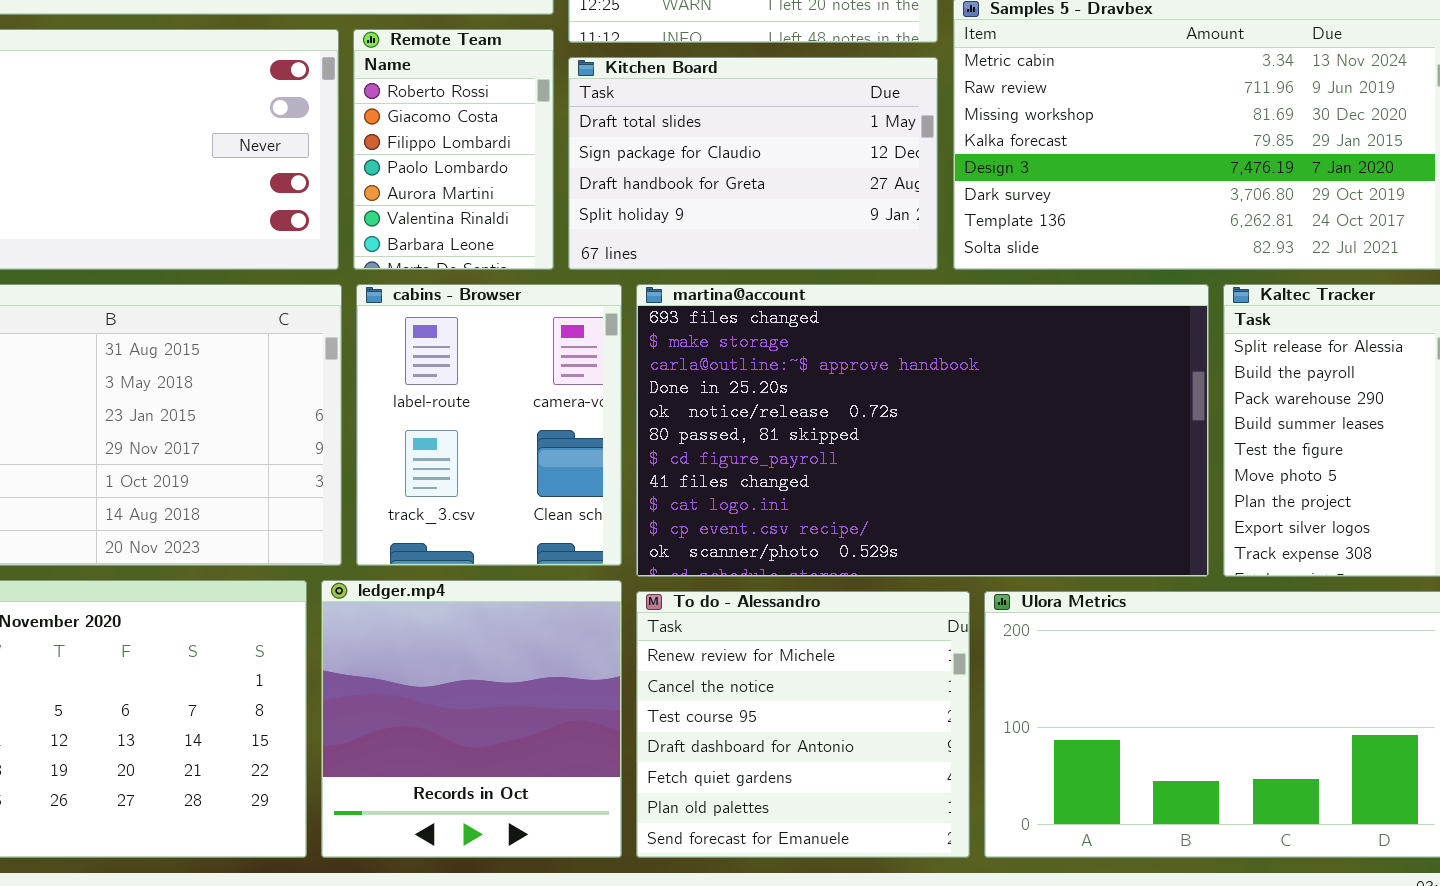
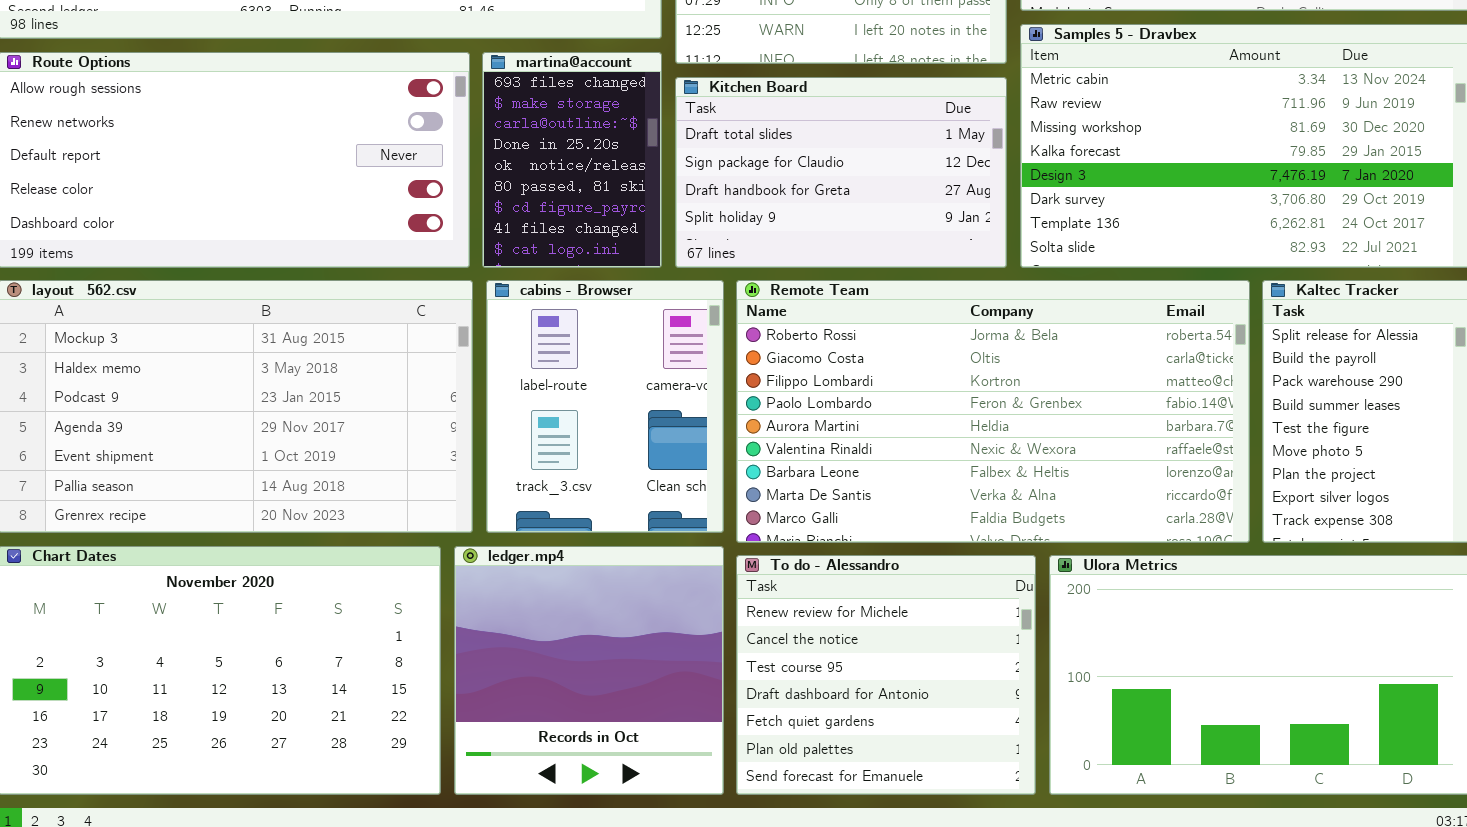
Remote Team: [353,29,554,270] -> [736,280,1250,543], moved, resized
martina@account: [636,284,1209,577] -> [482,52,662,268], moved, resized

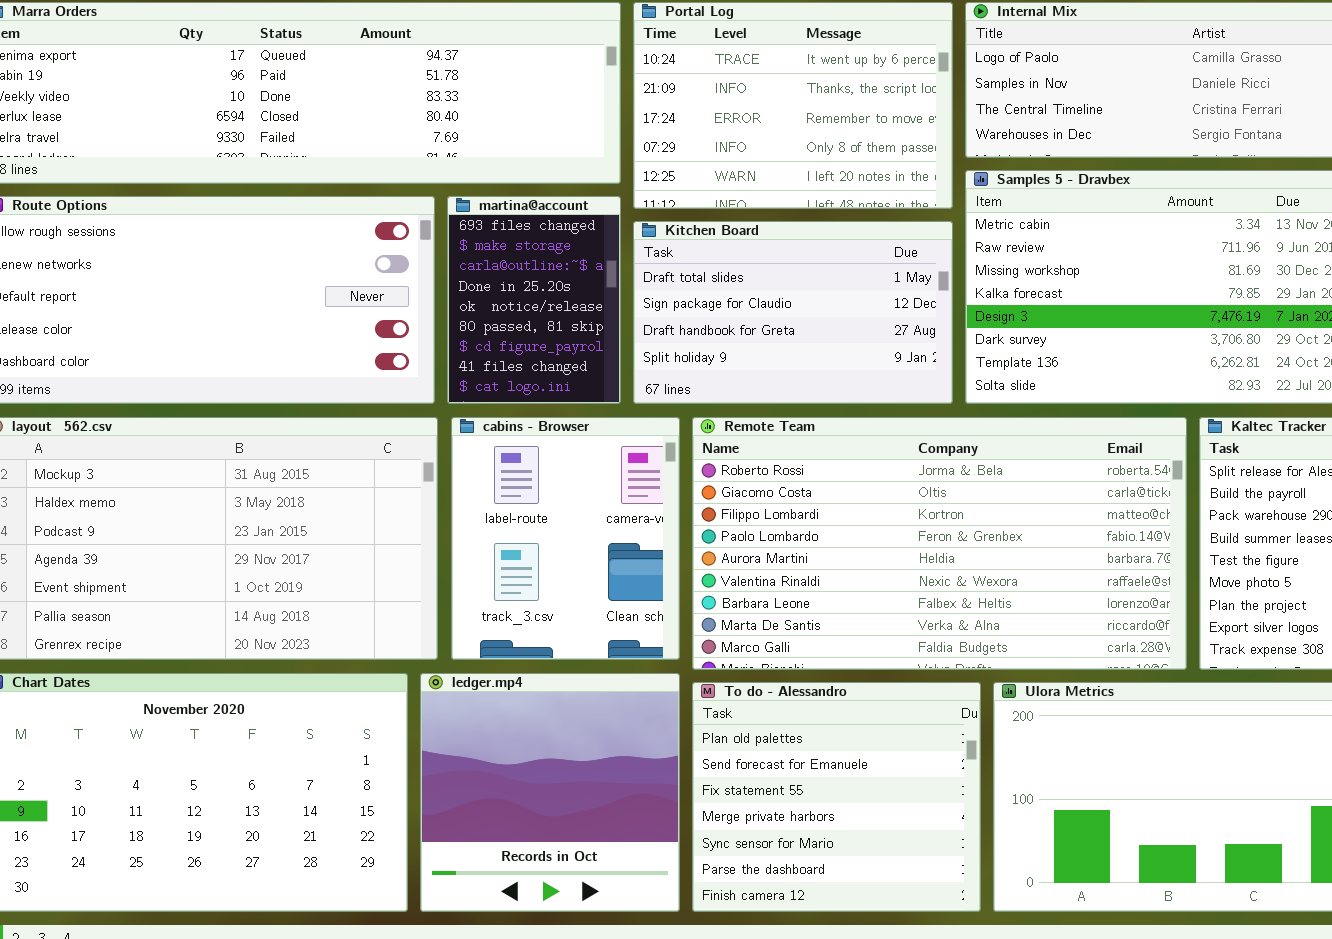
To do - Alessandro: [736,555,1036,795] -> [692,682,981,912], scrolled down 5 rows

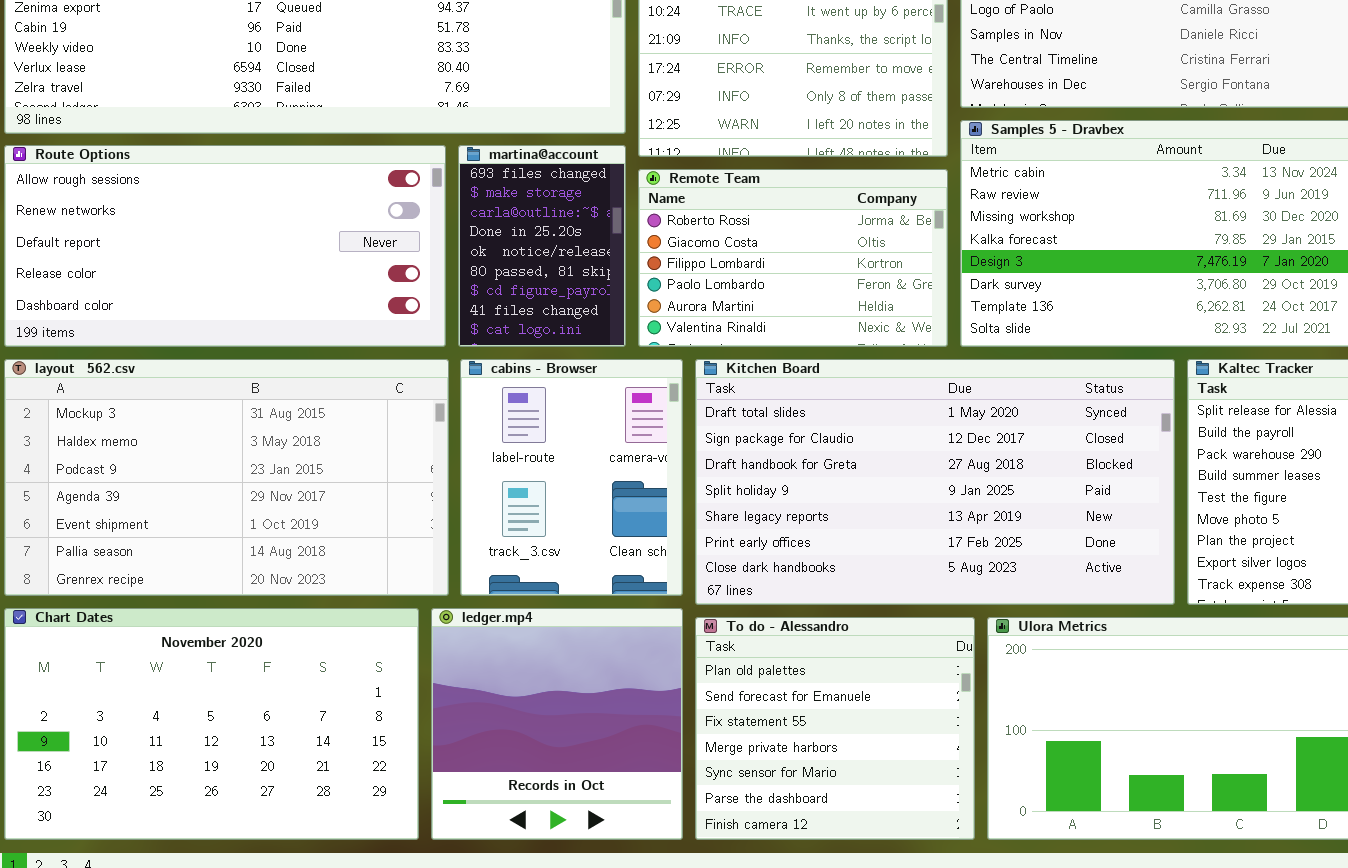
Kitchen Board: [633,221,953,404] -> [695,359,1175,605], moved, resized
Remote Team: [692,417,1187,670] -> [638,169,948,347], moved, resized

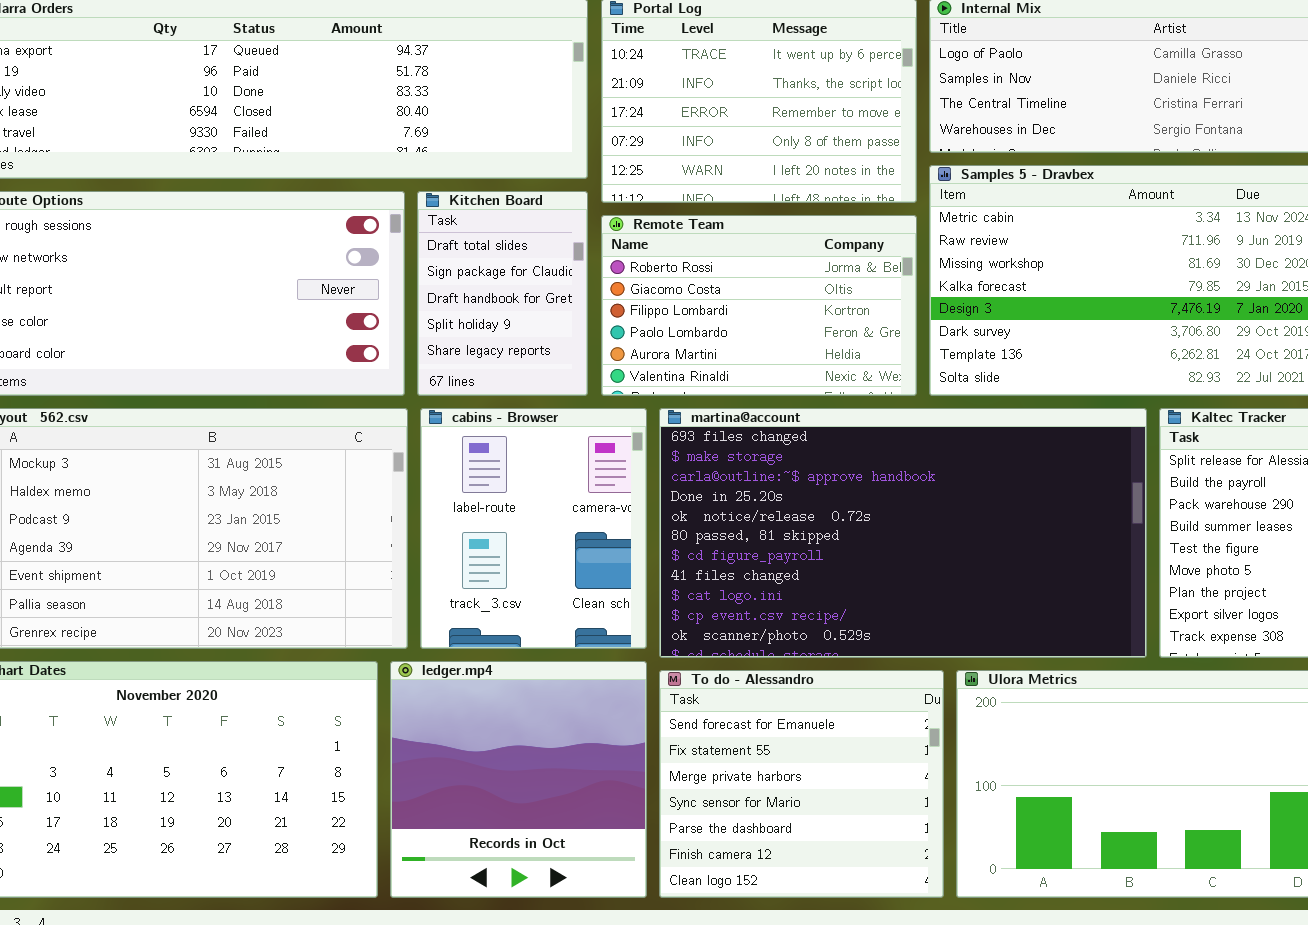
martina@account: [458,145,626,347] -> [659,408,1147,658], moved, resized
Kitchen Board: [695,359,1175,605] -> [417,191,588,396], moved, resized
To do - Alessandro: [695,617,975,840] -> [659,670,944,898], scrolled down 1 row

